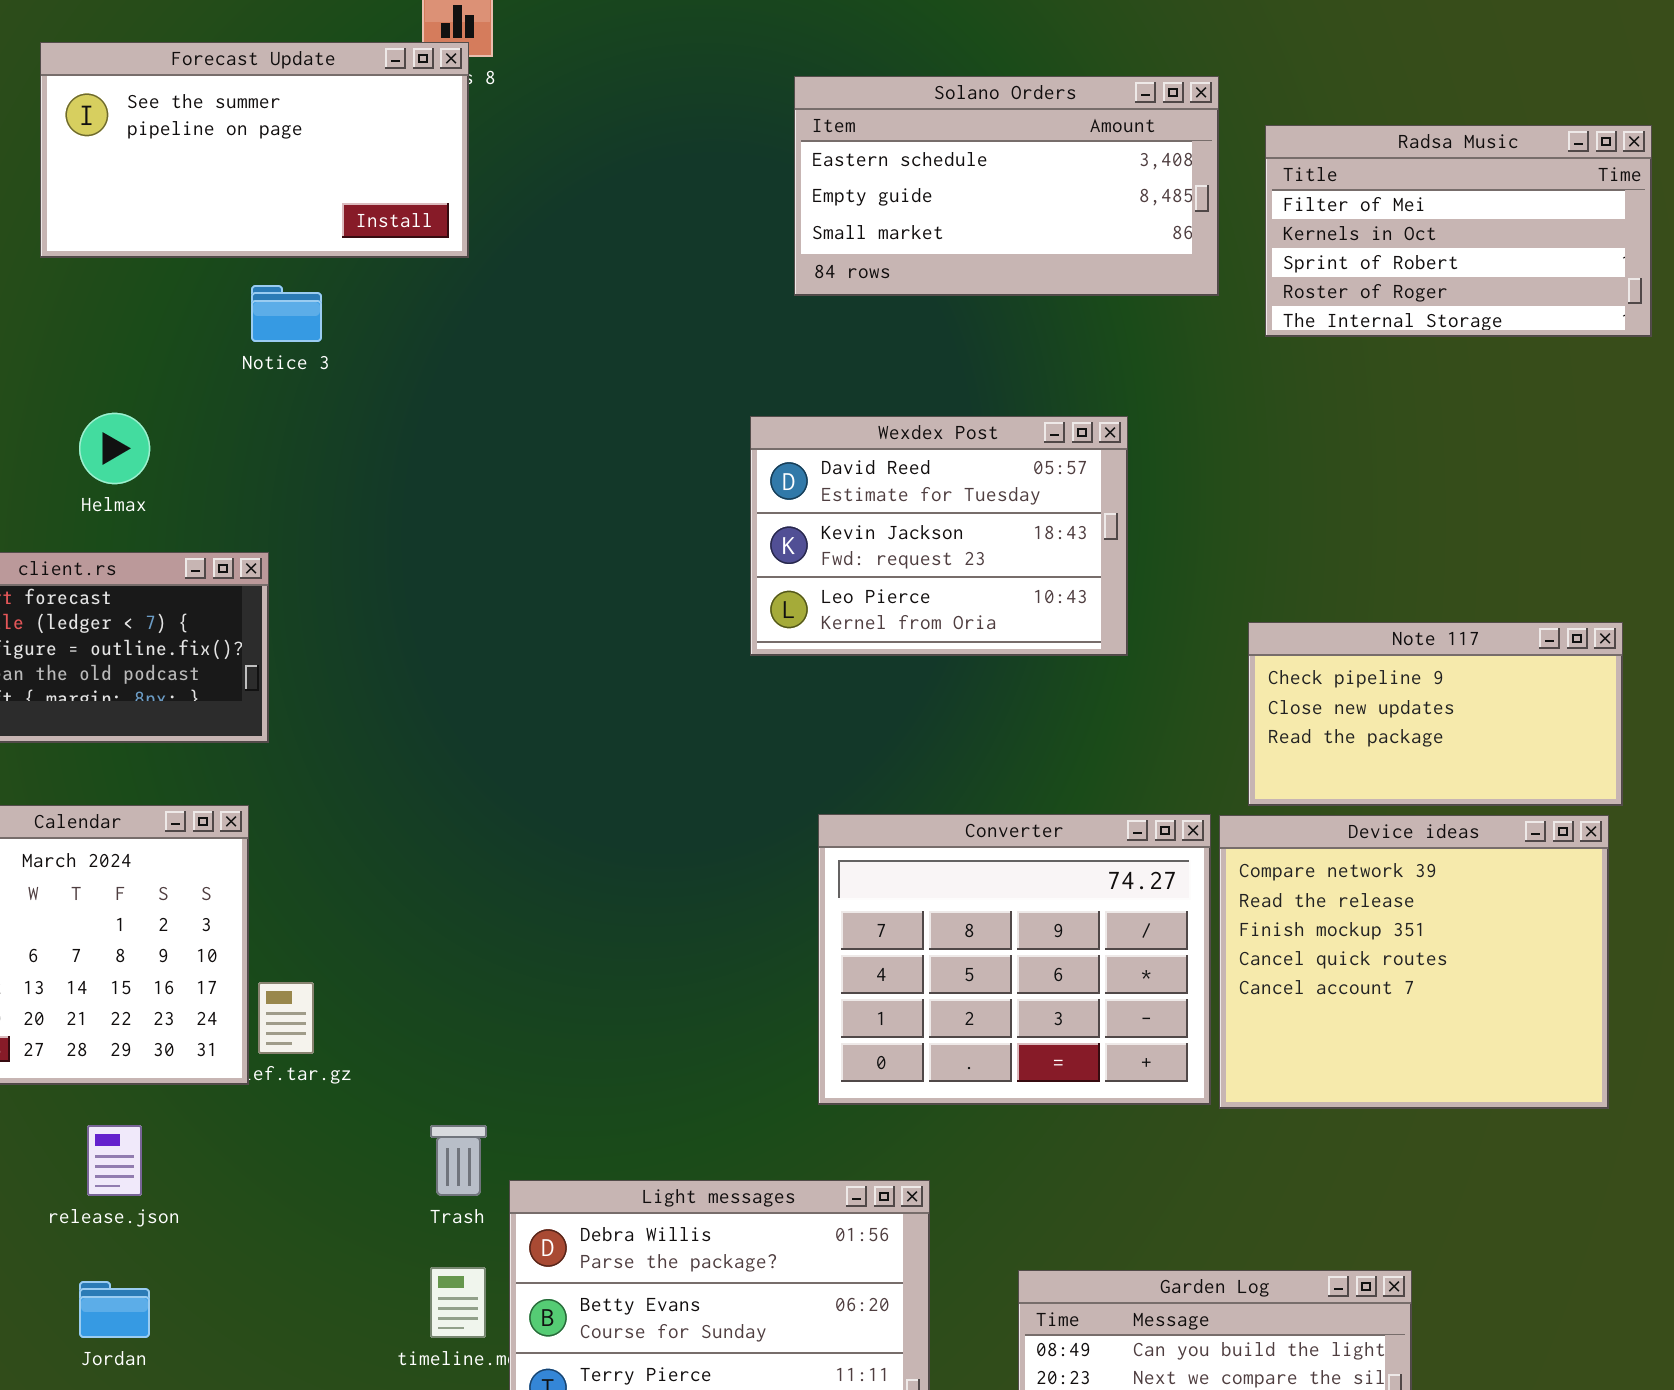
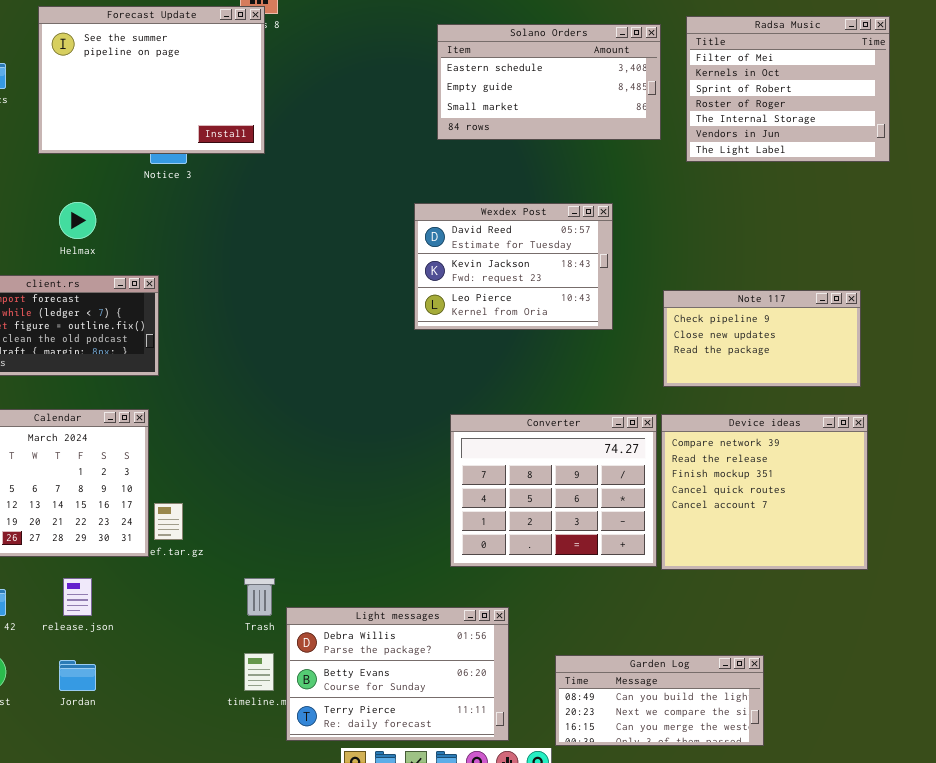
Forecast Update: [40,42,469,258] -> [38,6,265,154], resized
Radsa Music: [1265,125,1652,337] -> [686,16,890,162], resized
Note 117: [1248,622,1623,806] -> [663,290,861,387], moved

